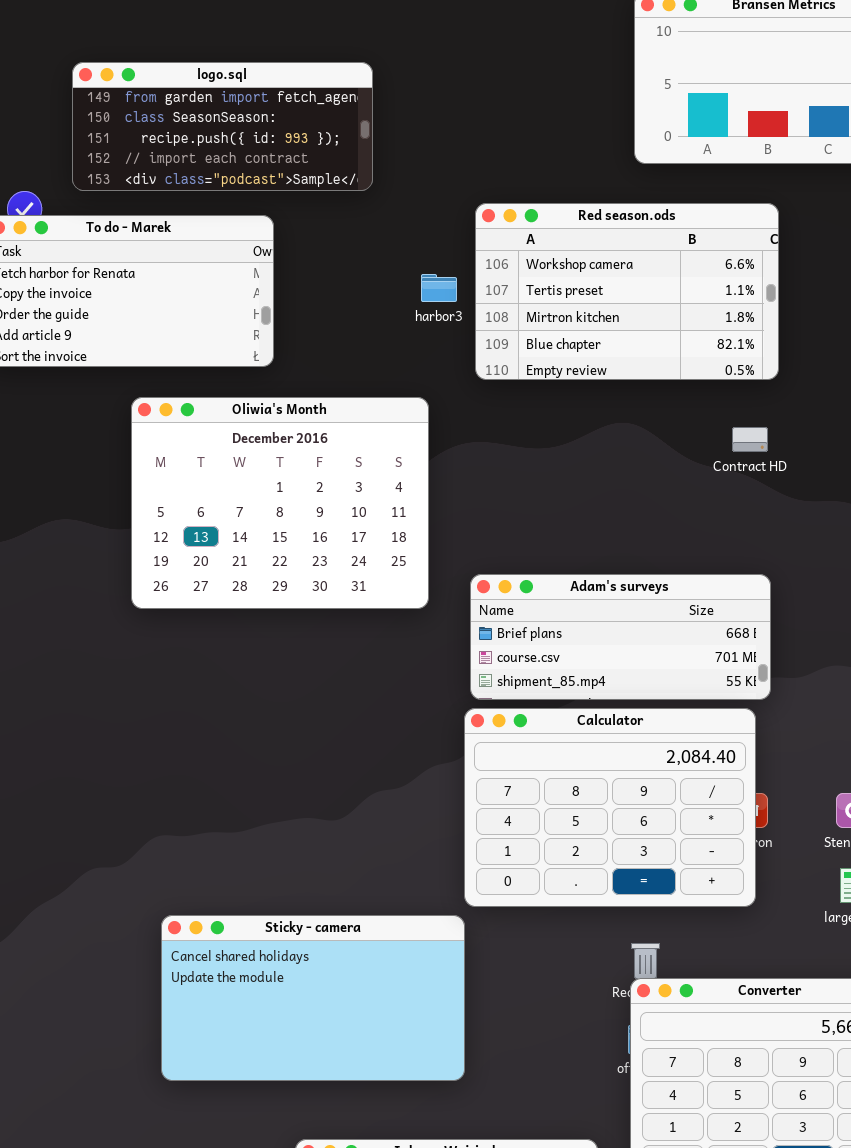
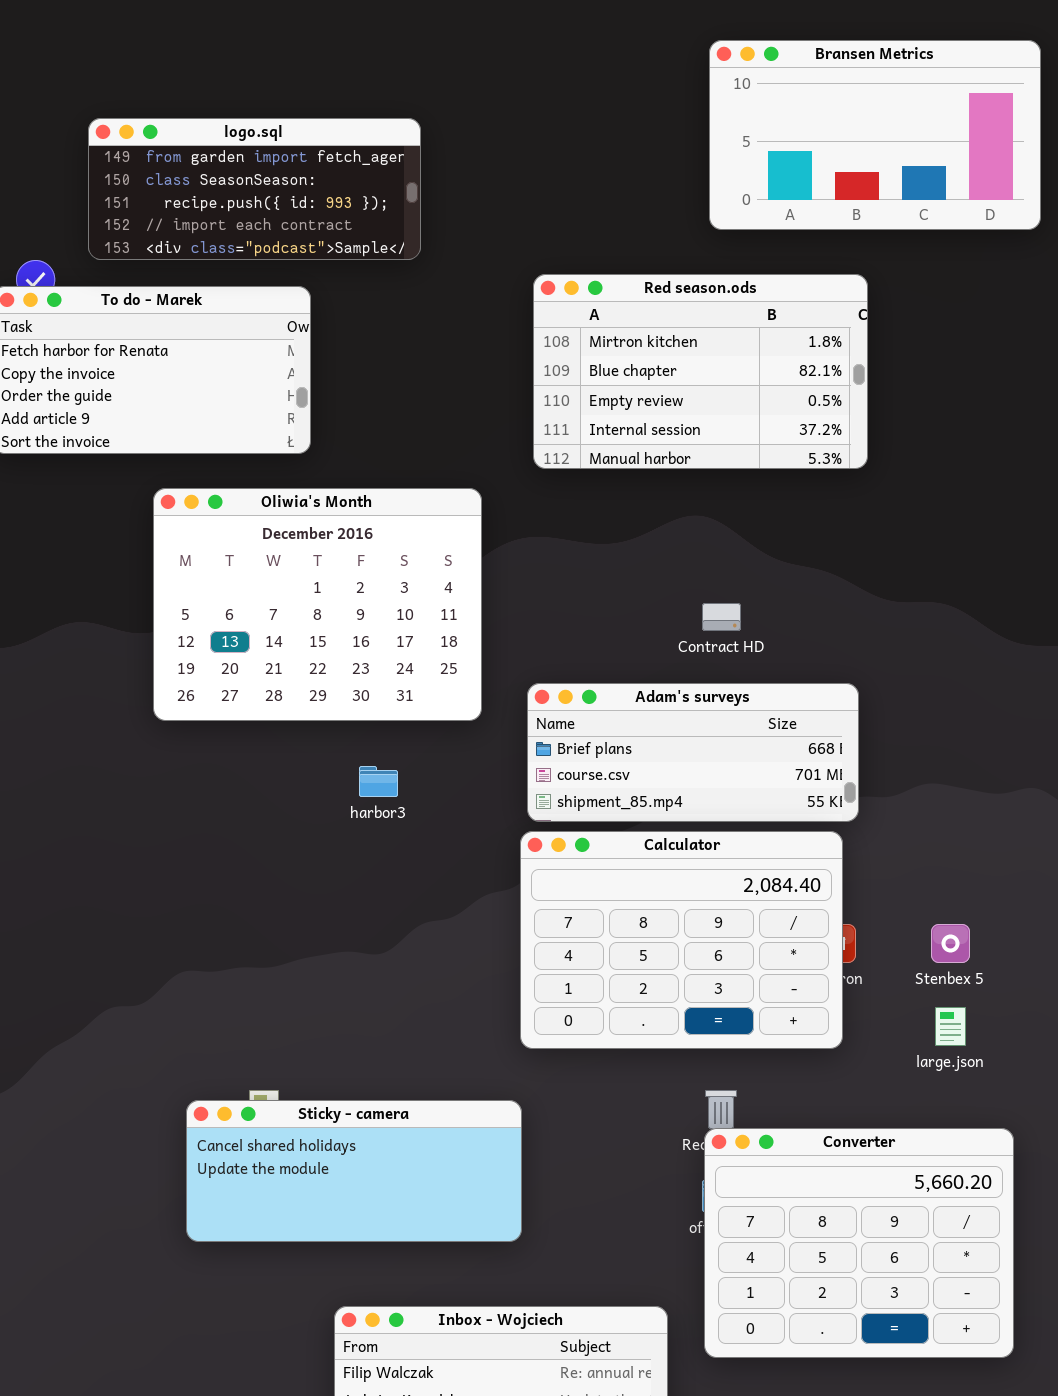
Red season.ods: [475,203,779,380] -> [533,274,868,469], scrolled down 2 rows
harbor3: [421,274,457,302] -> [359,766,398,797], moved
Contract HD: [732,427,768,452] -> [702,603,741,631], moved
Sticky - camera: [161,915,465,1081] -> [186,1100,522,1242], resized

